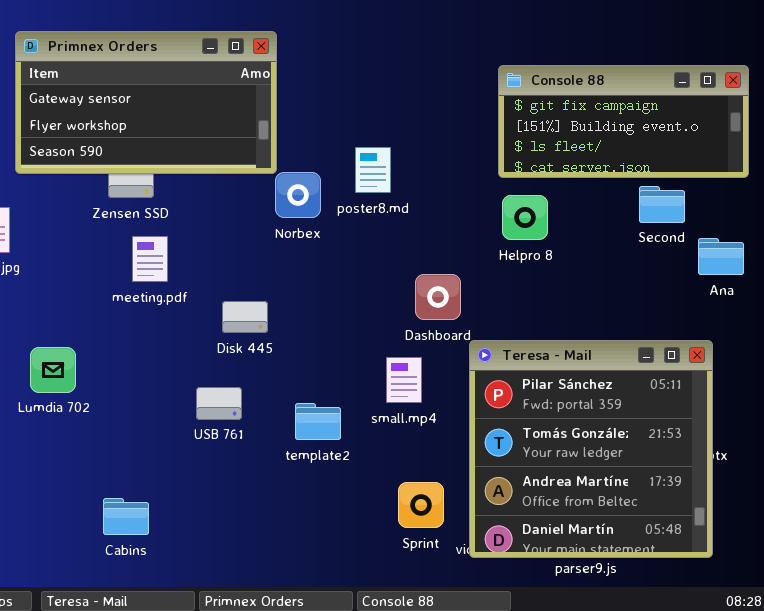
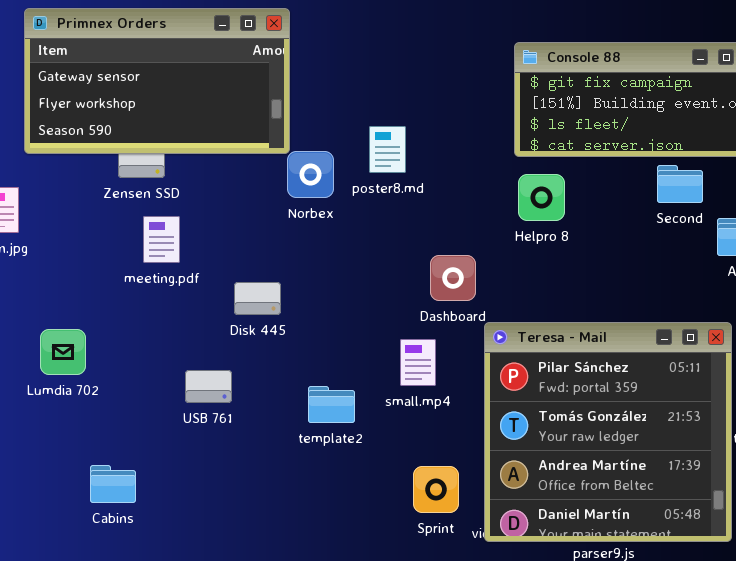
USB 761: [196,387,242,420] -> [185,370,232,403], moved
Cabins: [103,498,149,535] -> [90,465,136,503], moved

